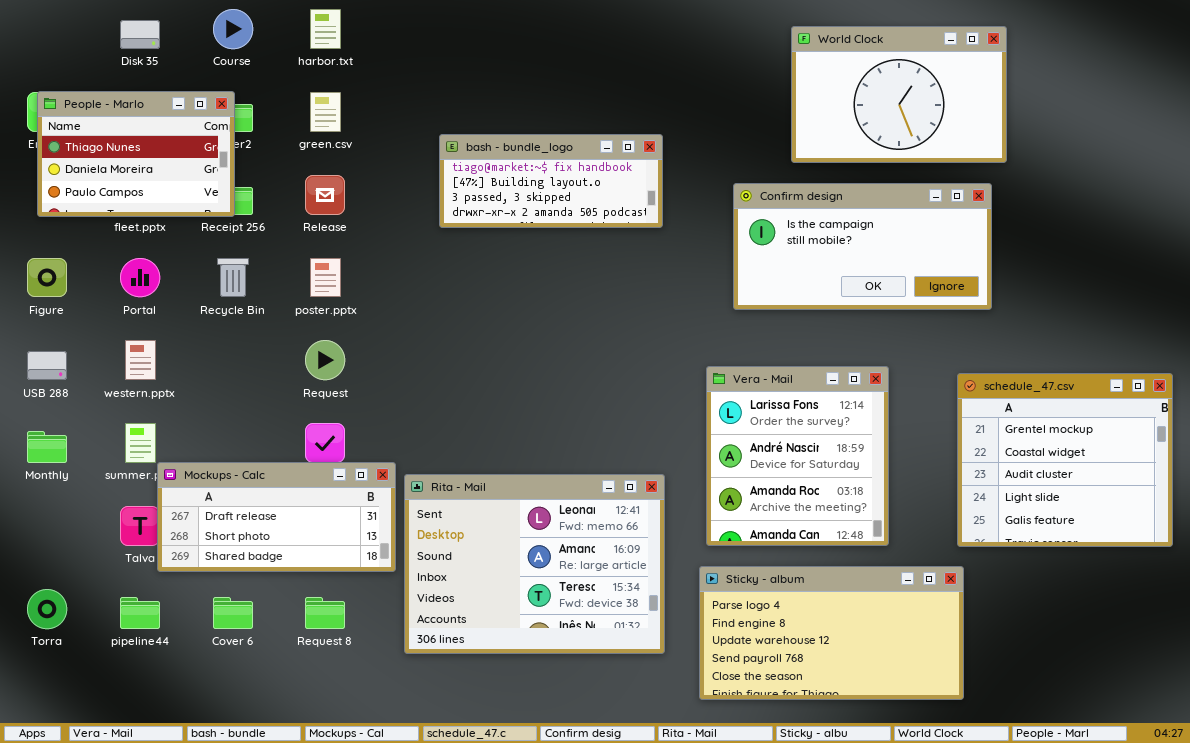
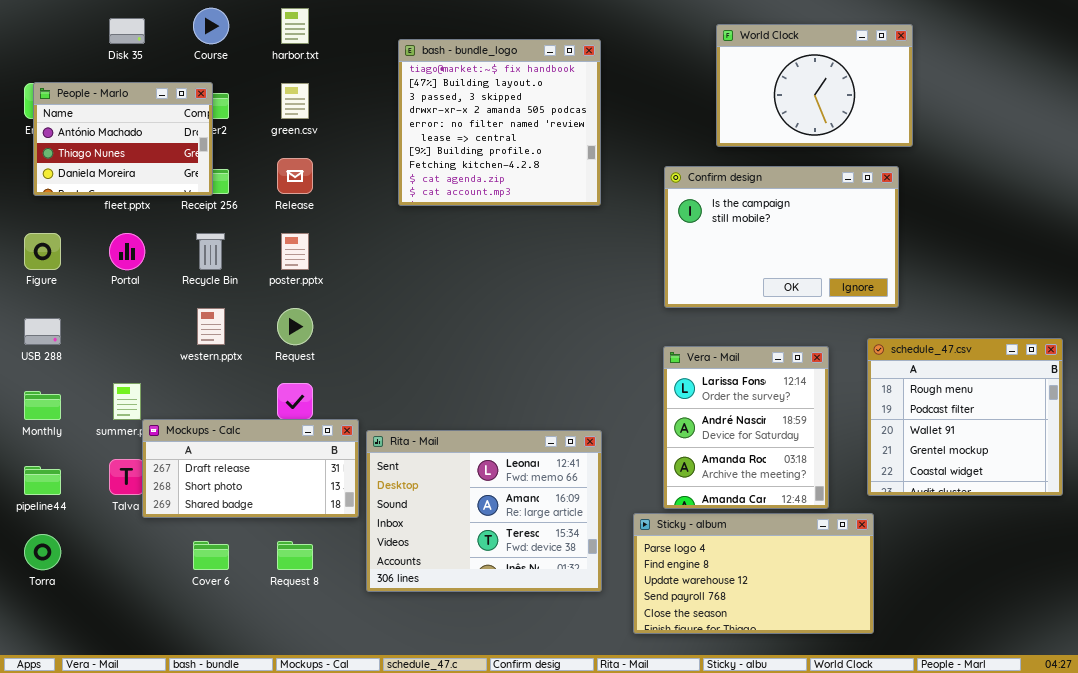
People - Marlo: [37,91,235,217] -> [33,82,213,196], scrolled up 1 row
bash - bundle_logo: [439,134,663,228] -> [398,39,601,206], resized
Confirm design: [733,183,992,310] -> [664,166,899,308], resized
western.pptx: [125,340,156,380] -> [197,308,225,345], moved
Vera - Mail: [706,366,889,546] -> [663,346,829,509], moved
schedule_47.csv: [957,373,1173,547] -> [867,338,1063,496], scrolled up 3 rows
pipeline44: [120,597,160,629] -> [24,466,61,495], moved

